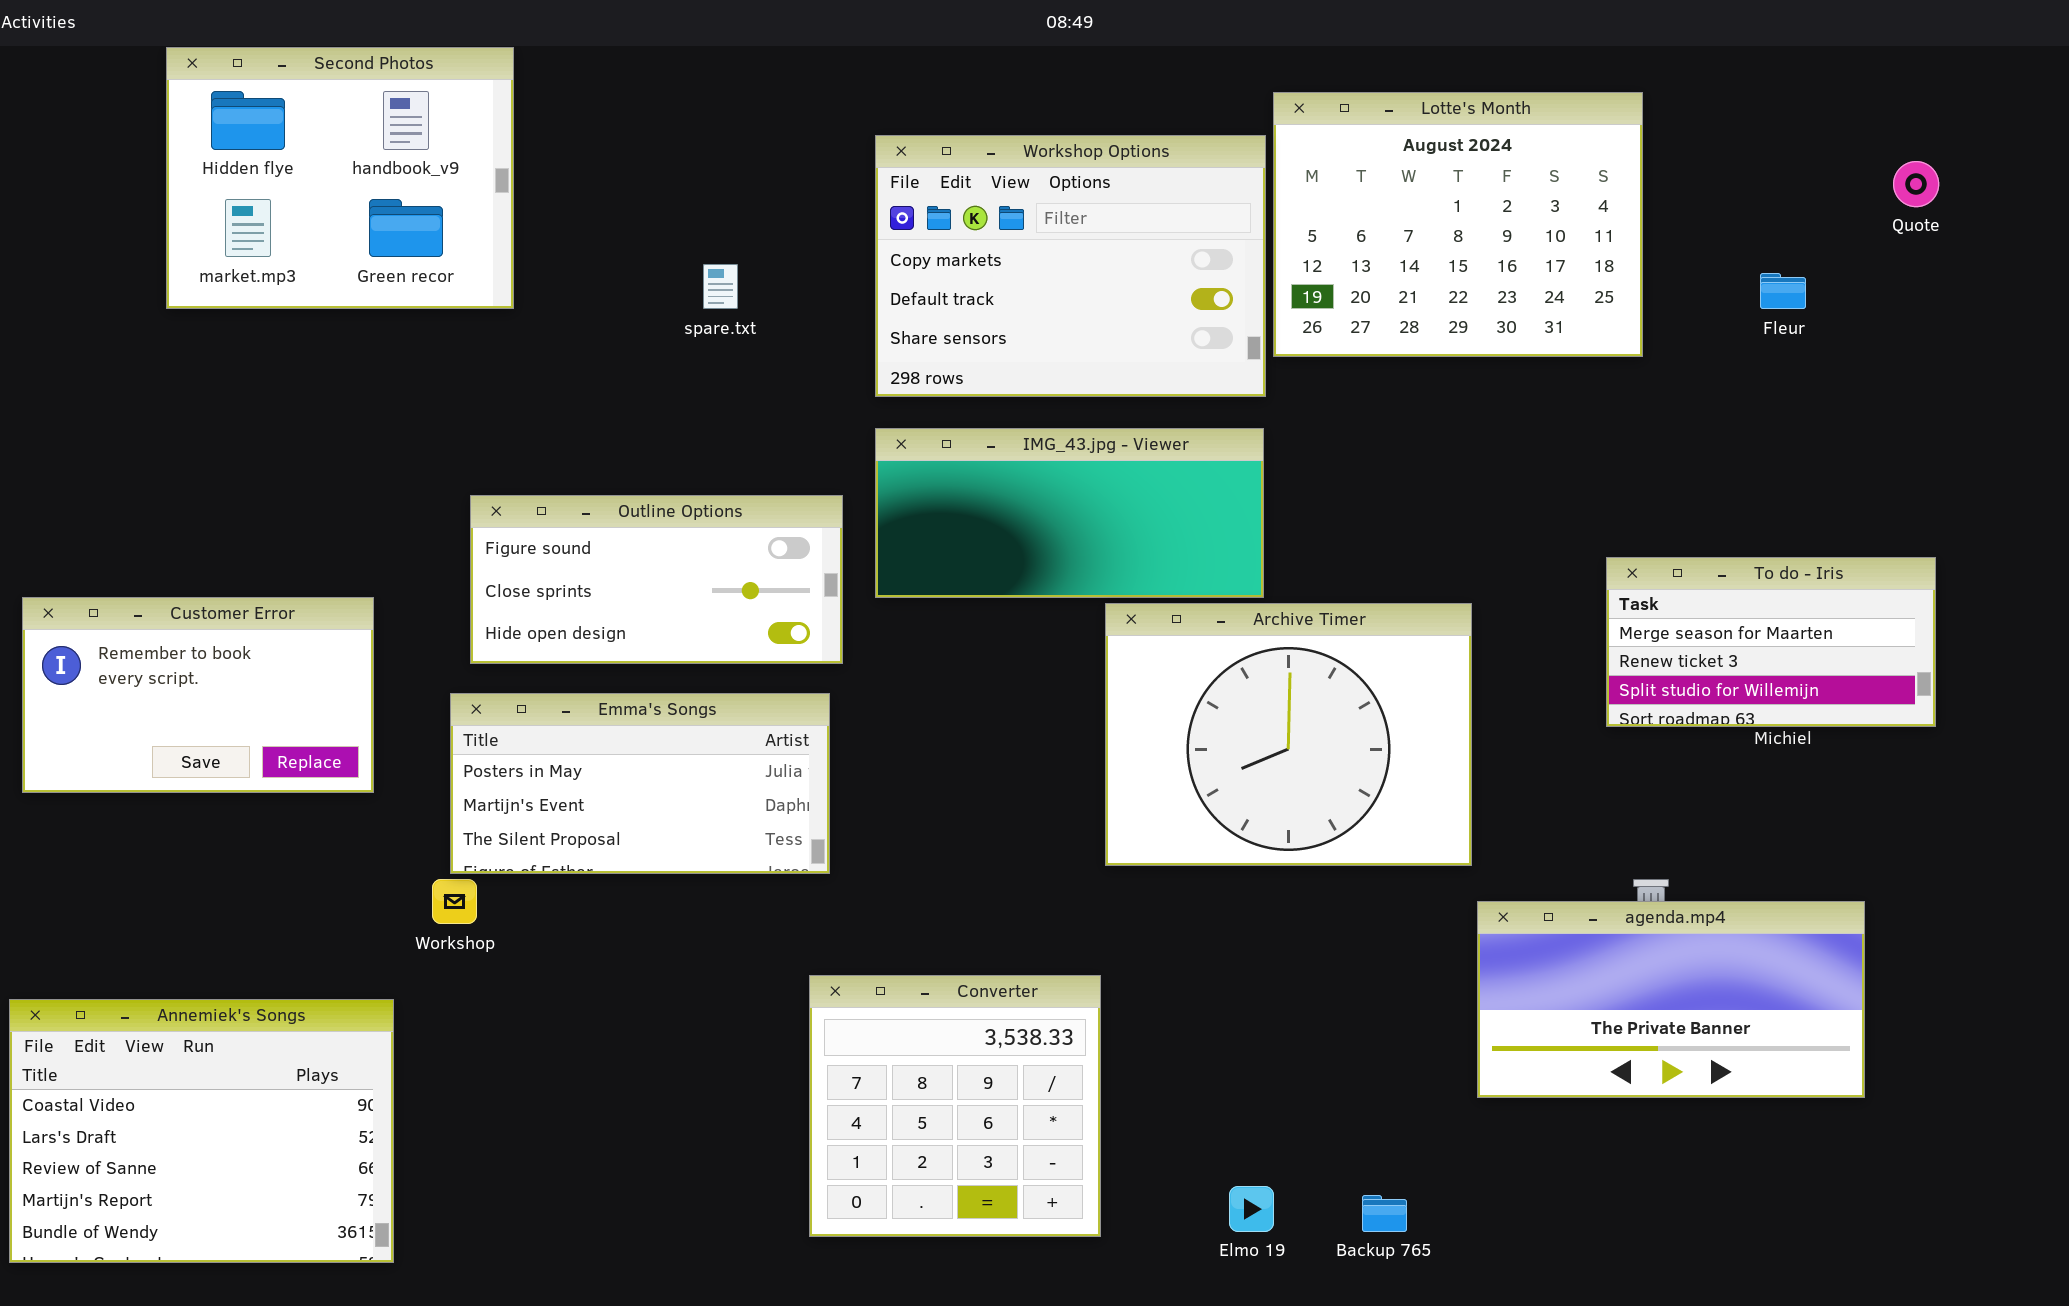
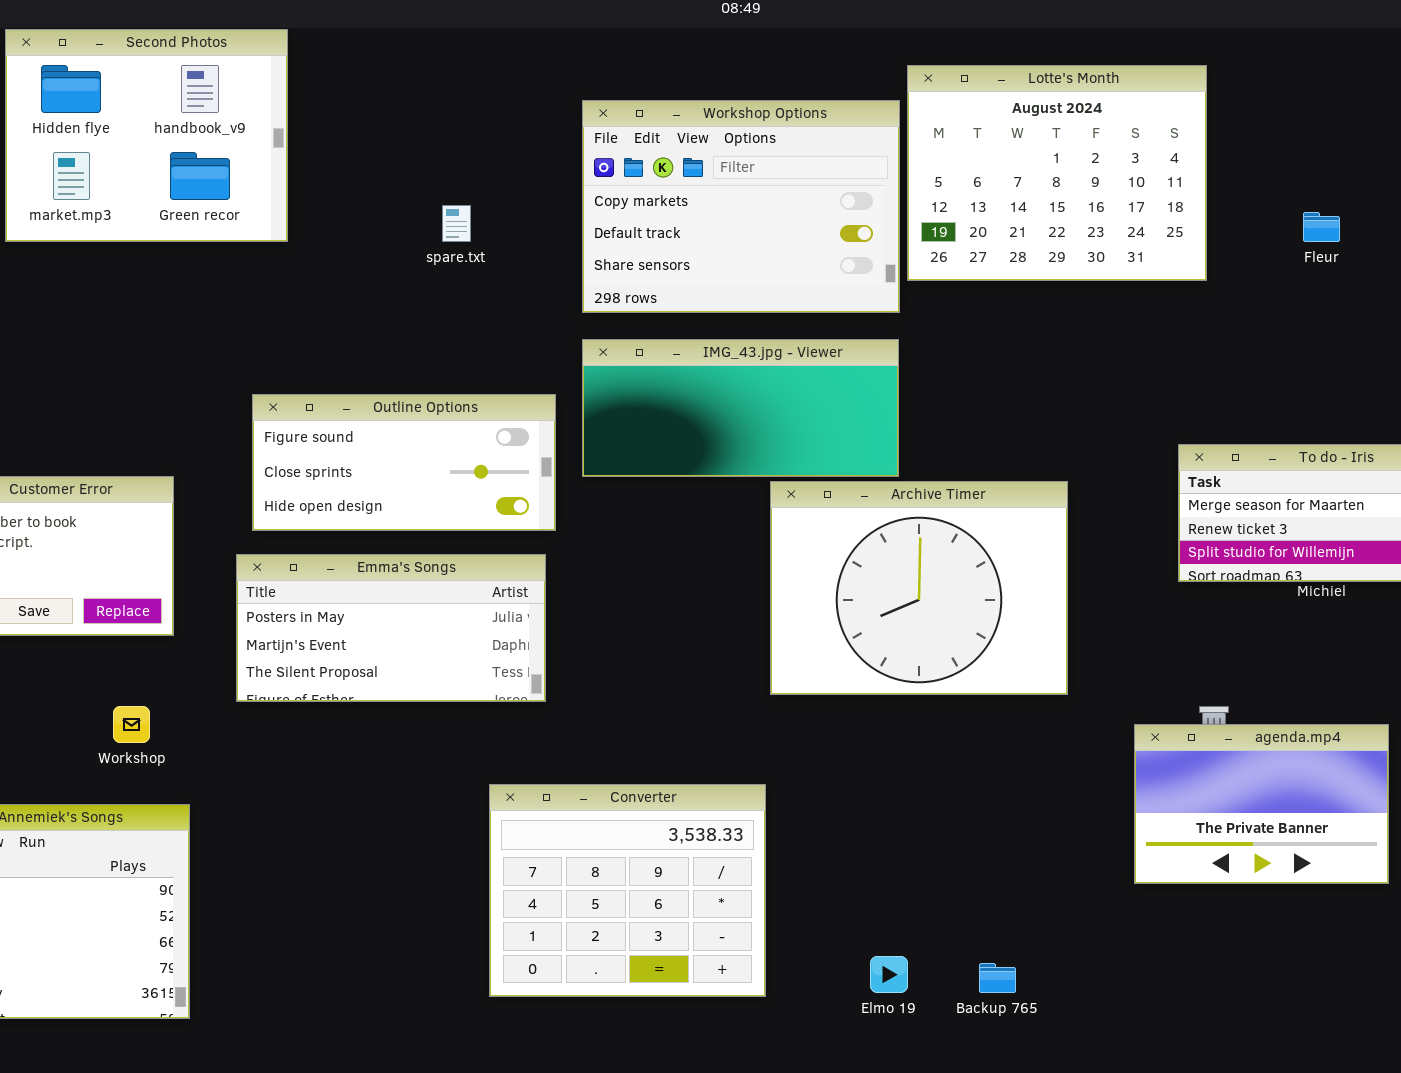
Workshop: [432,879,477,924] -> [113,706,150,743], moved
agenda.mp4: [1477,901,1865,1098] -> [1134,724,1389,884], resized
Converter: [809,975,1101,1237] -> [489,784,766,997], resized

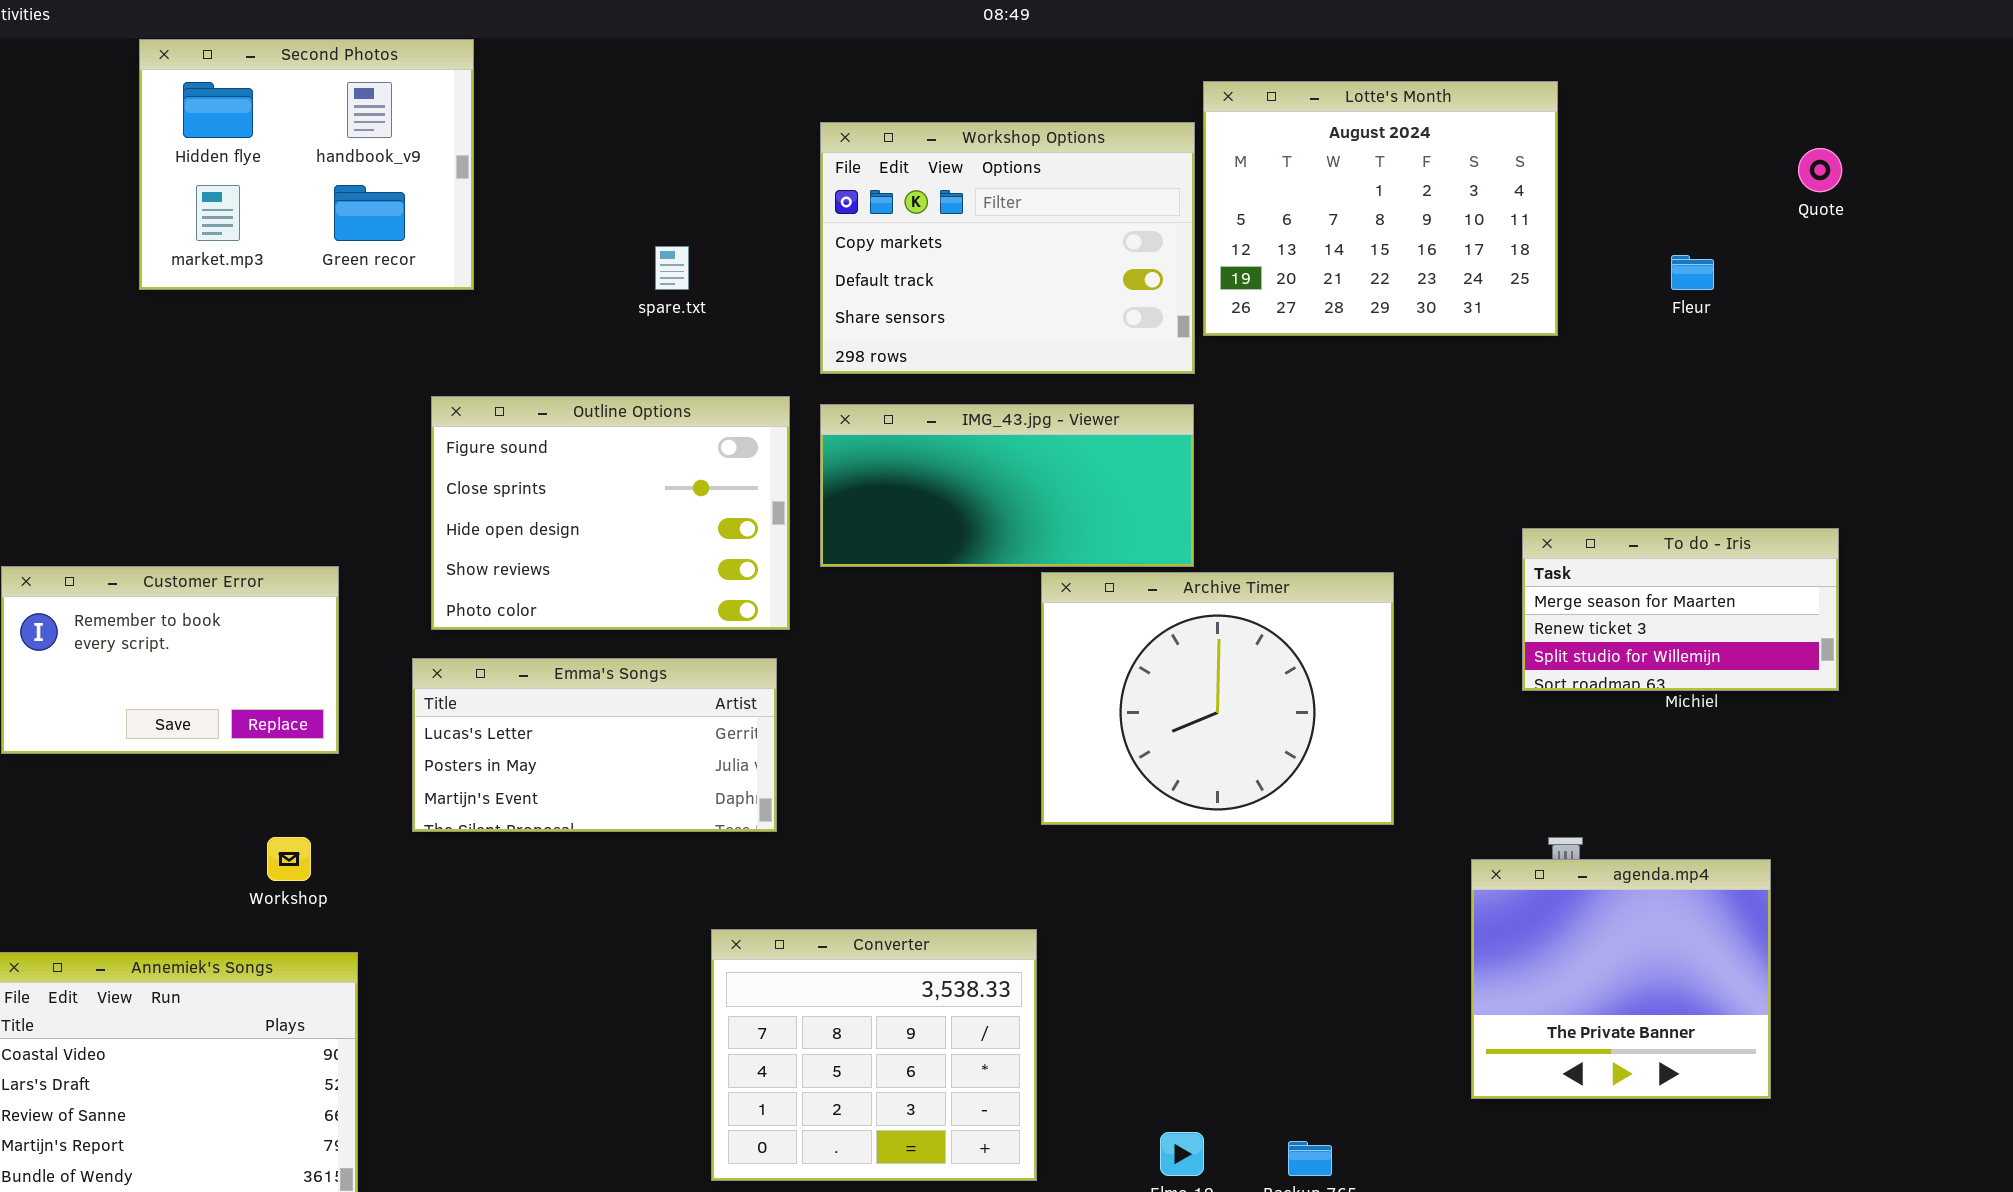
Outline Options: [252,394,556,531] -> [431,396,790,630], resized
Emma's Songs: [236,554,546,702] -> [412,658,777,832], scrolled up 1 row
agenda.mp4: [1134,724,1389,884] -> [1471,859,1771,1099], resized

